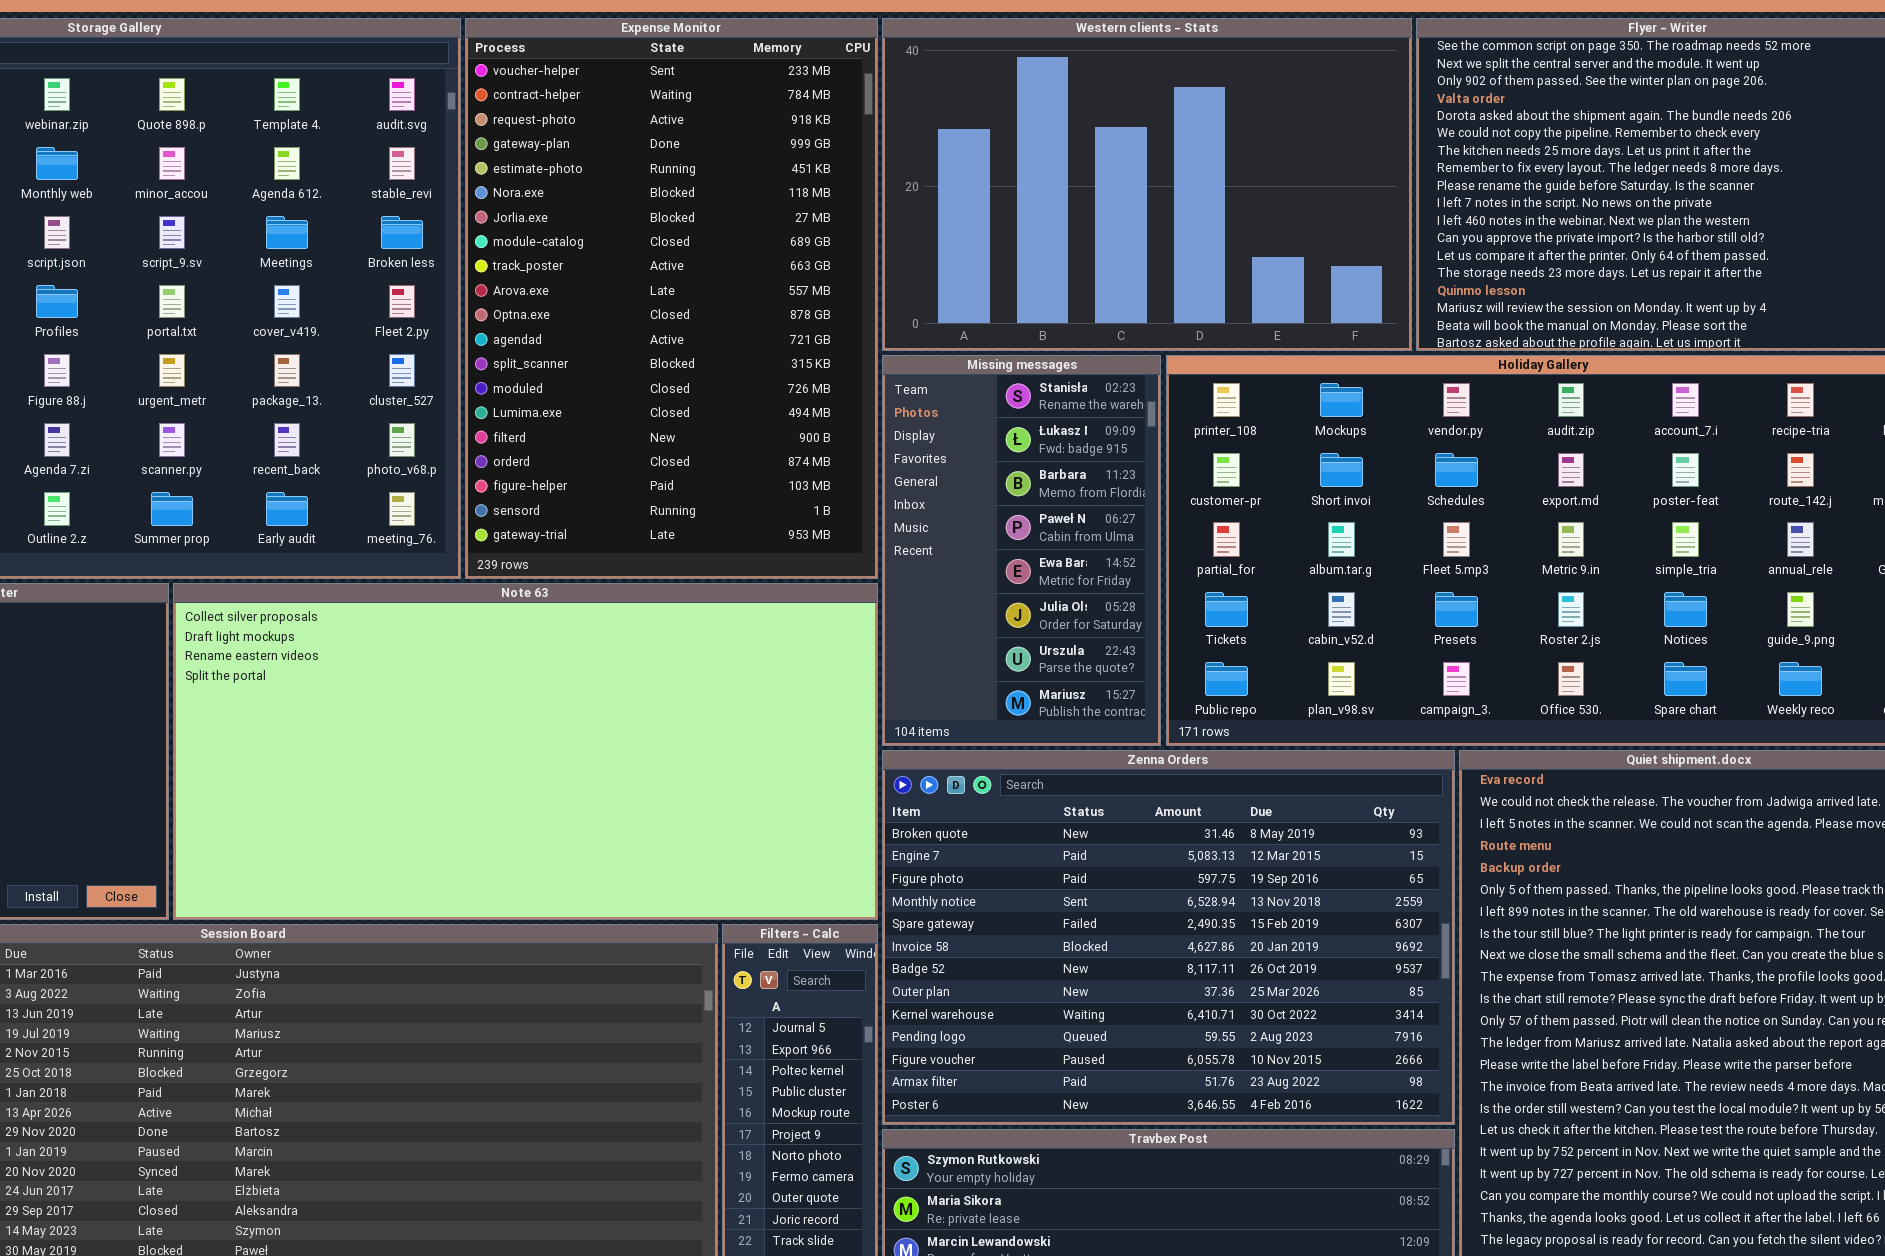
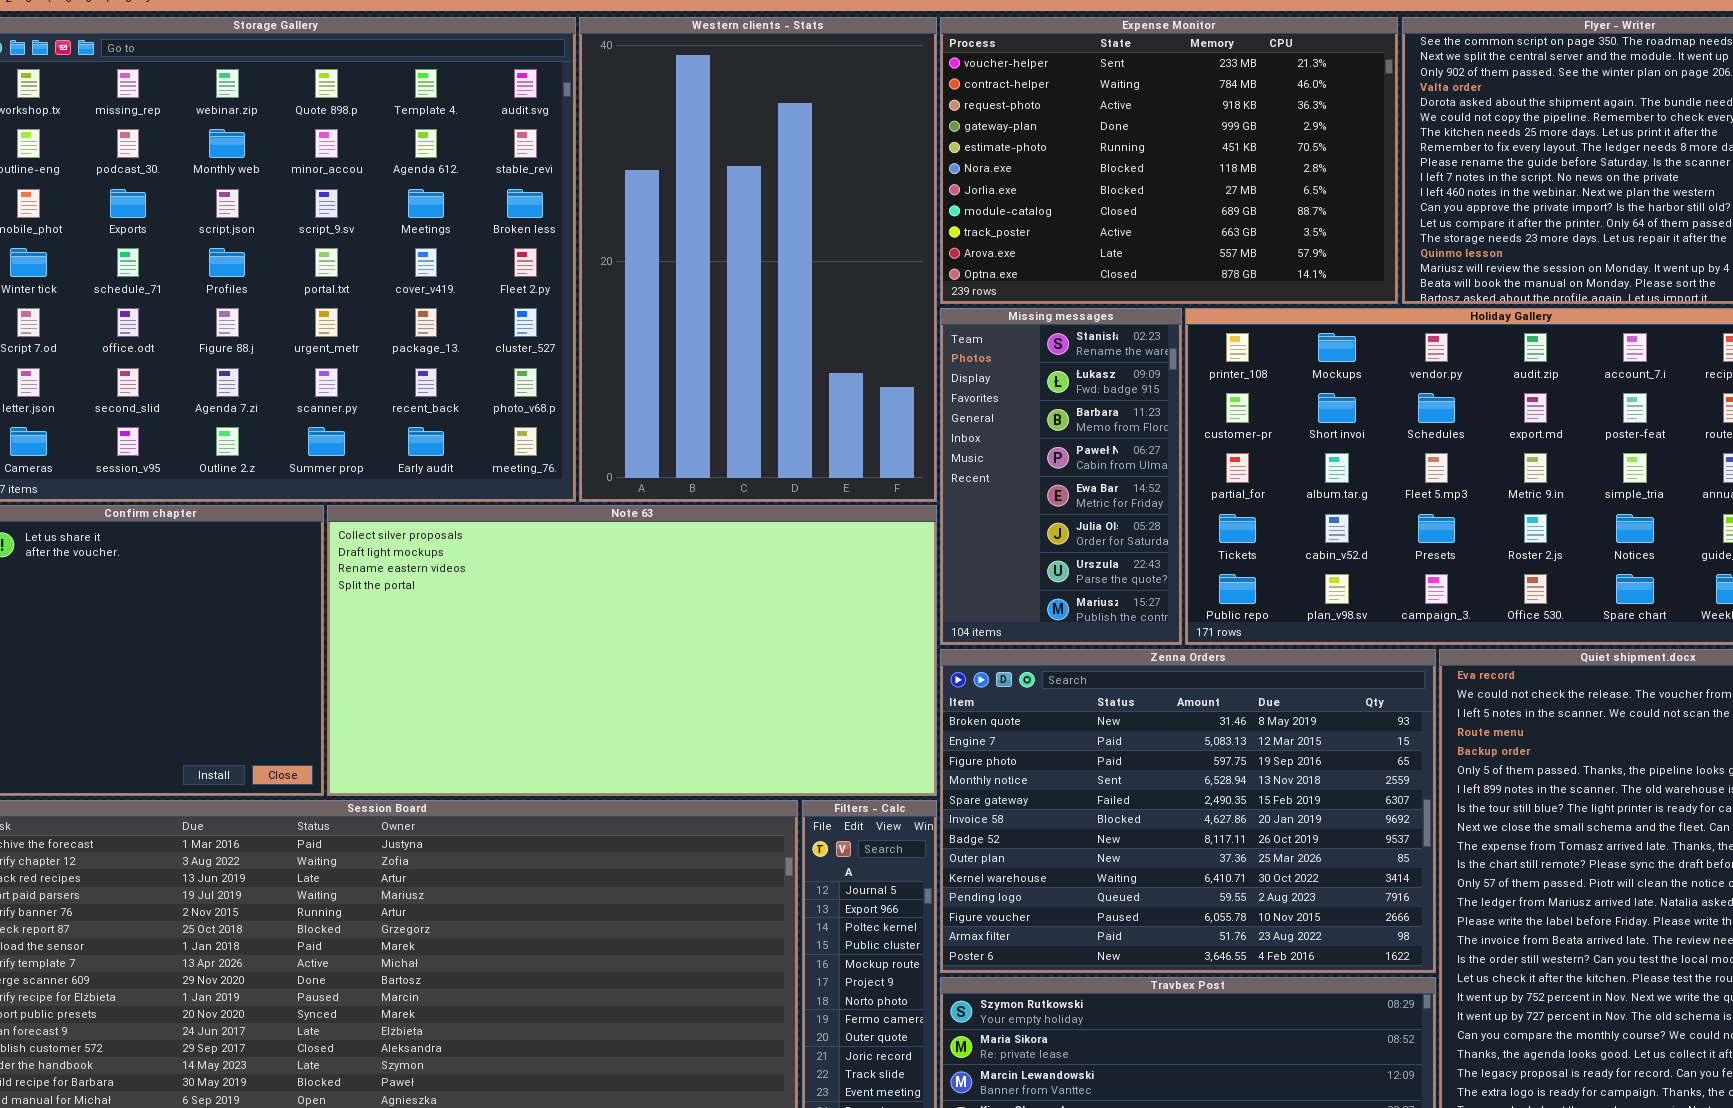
Expense Monitor: [465,18,878,579] -> [940,17,1398,304], moved, resized
Western clients - Stats: [882,18,1412,351] -> [579,17,937,502], moved, resized

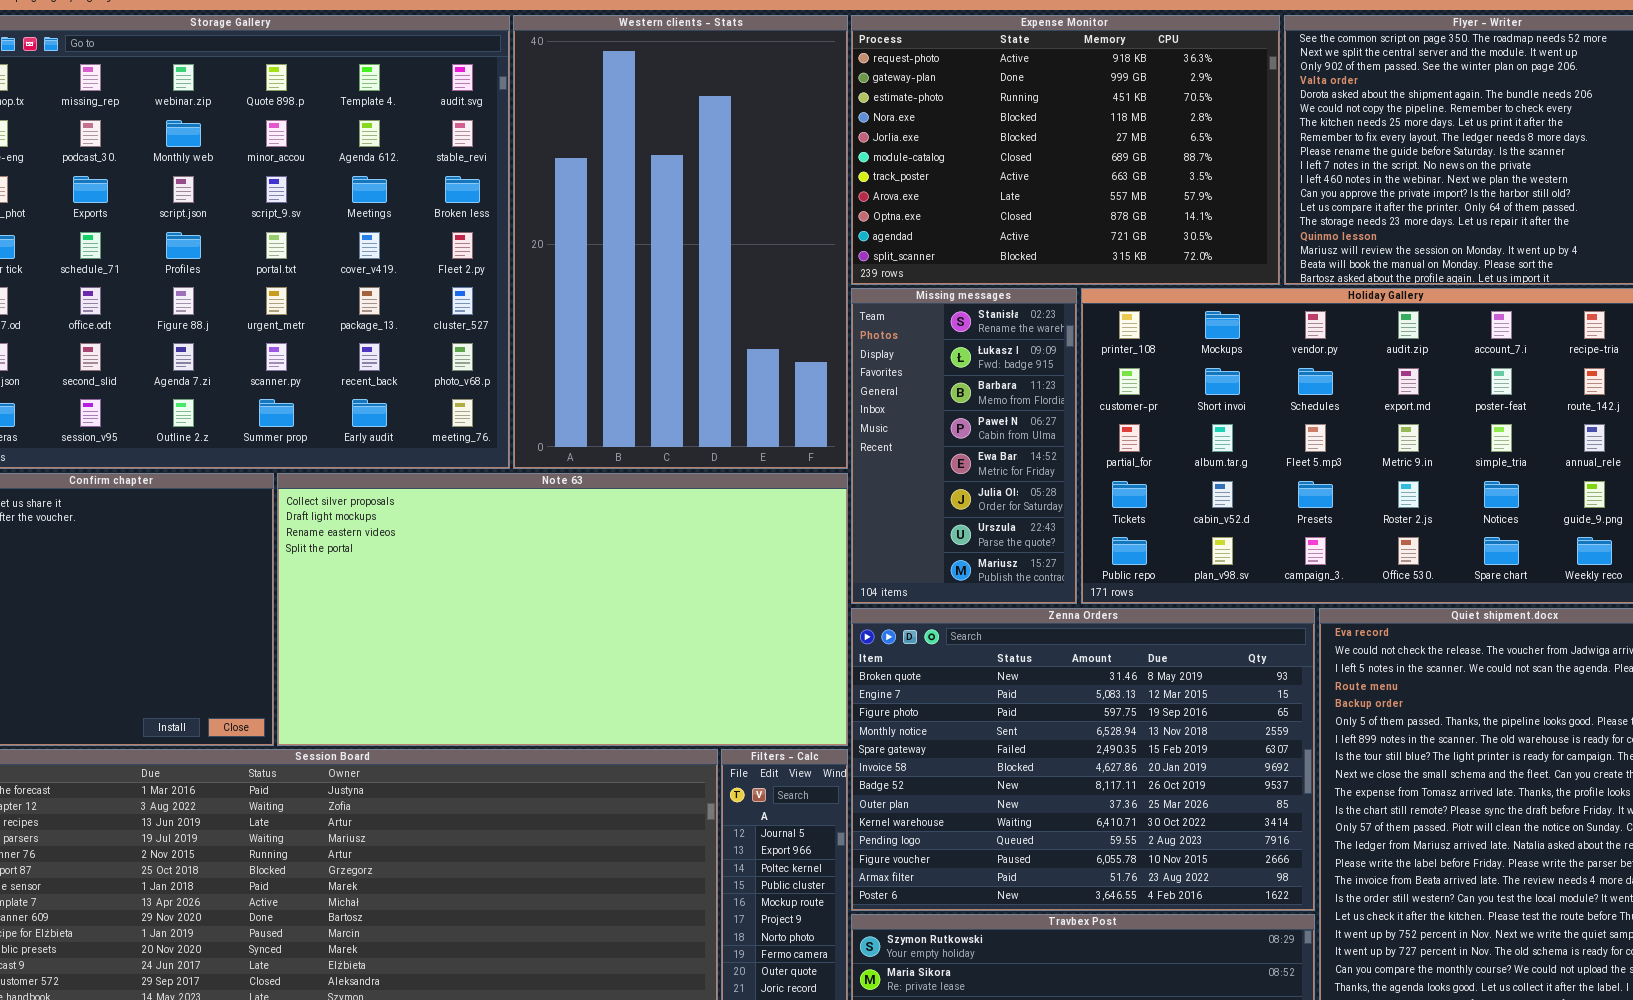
Expense Monitor: [940,17,1398,304] -> [851,15,1280,285], scrolled down 2 rows

